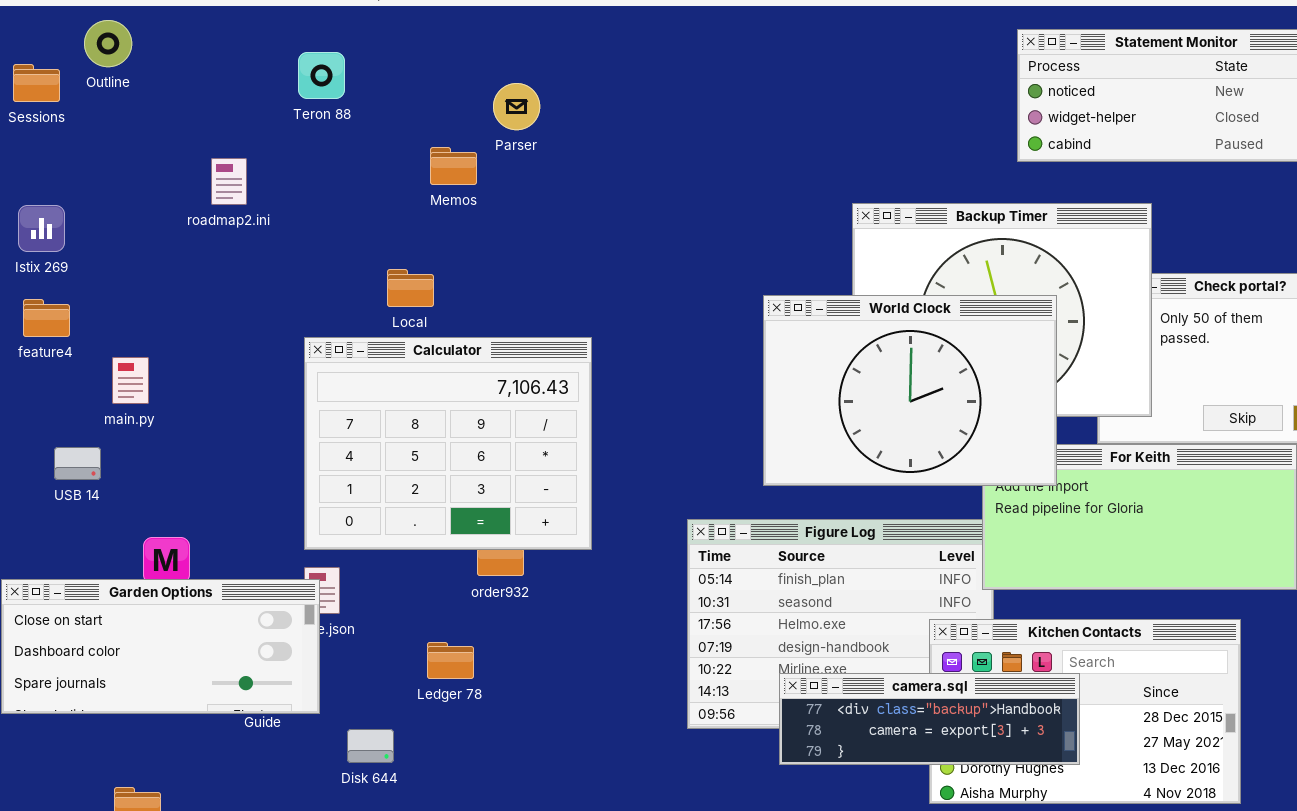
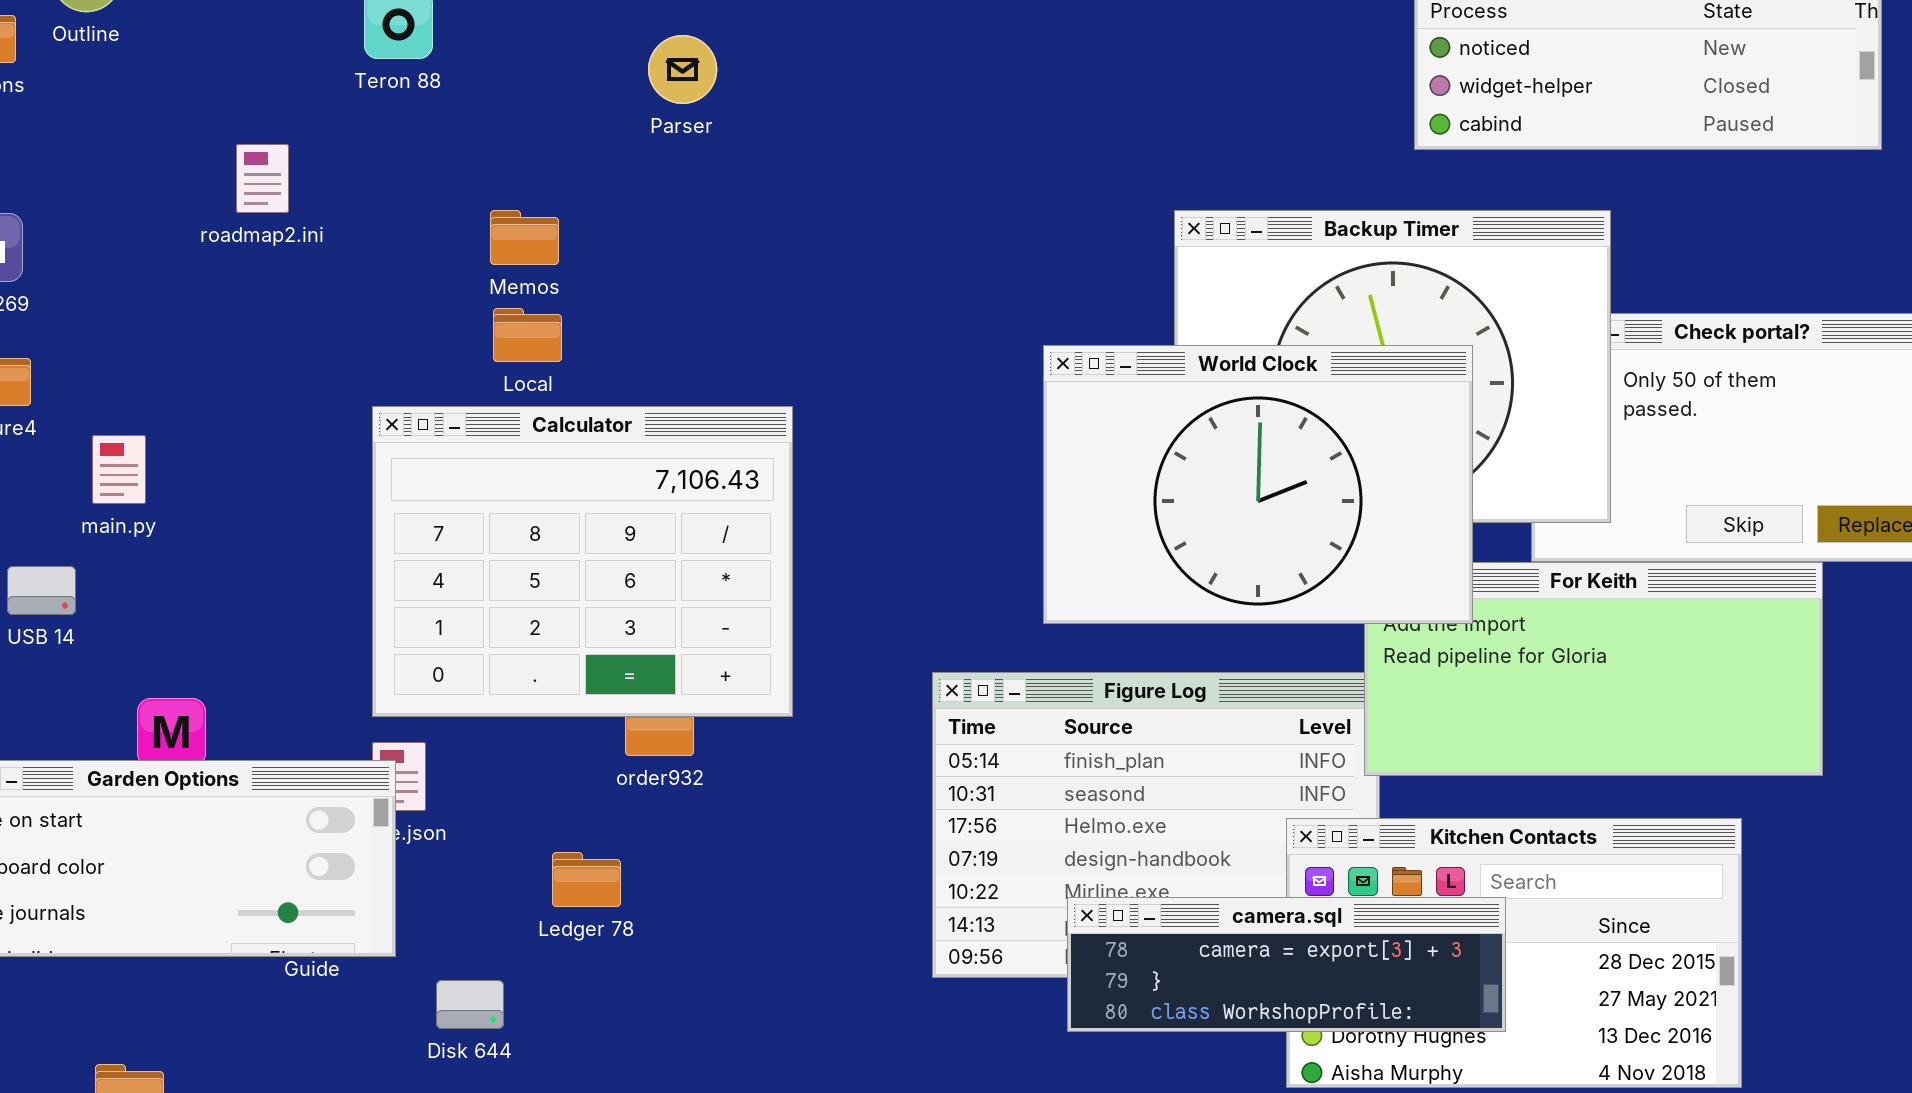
Memos: [430,147,477,185] -> [490,210,559,265], moved
camera.sql: [779,673,1080,765] -> [1067,897,1506,1032], scrolled down 1 row

